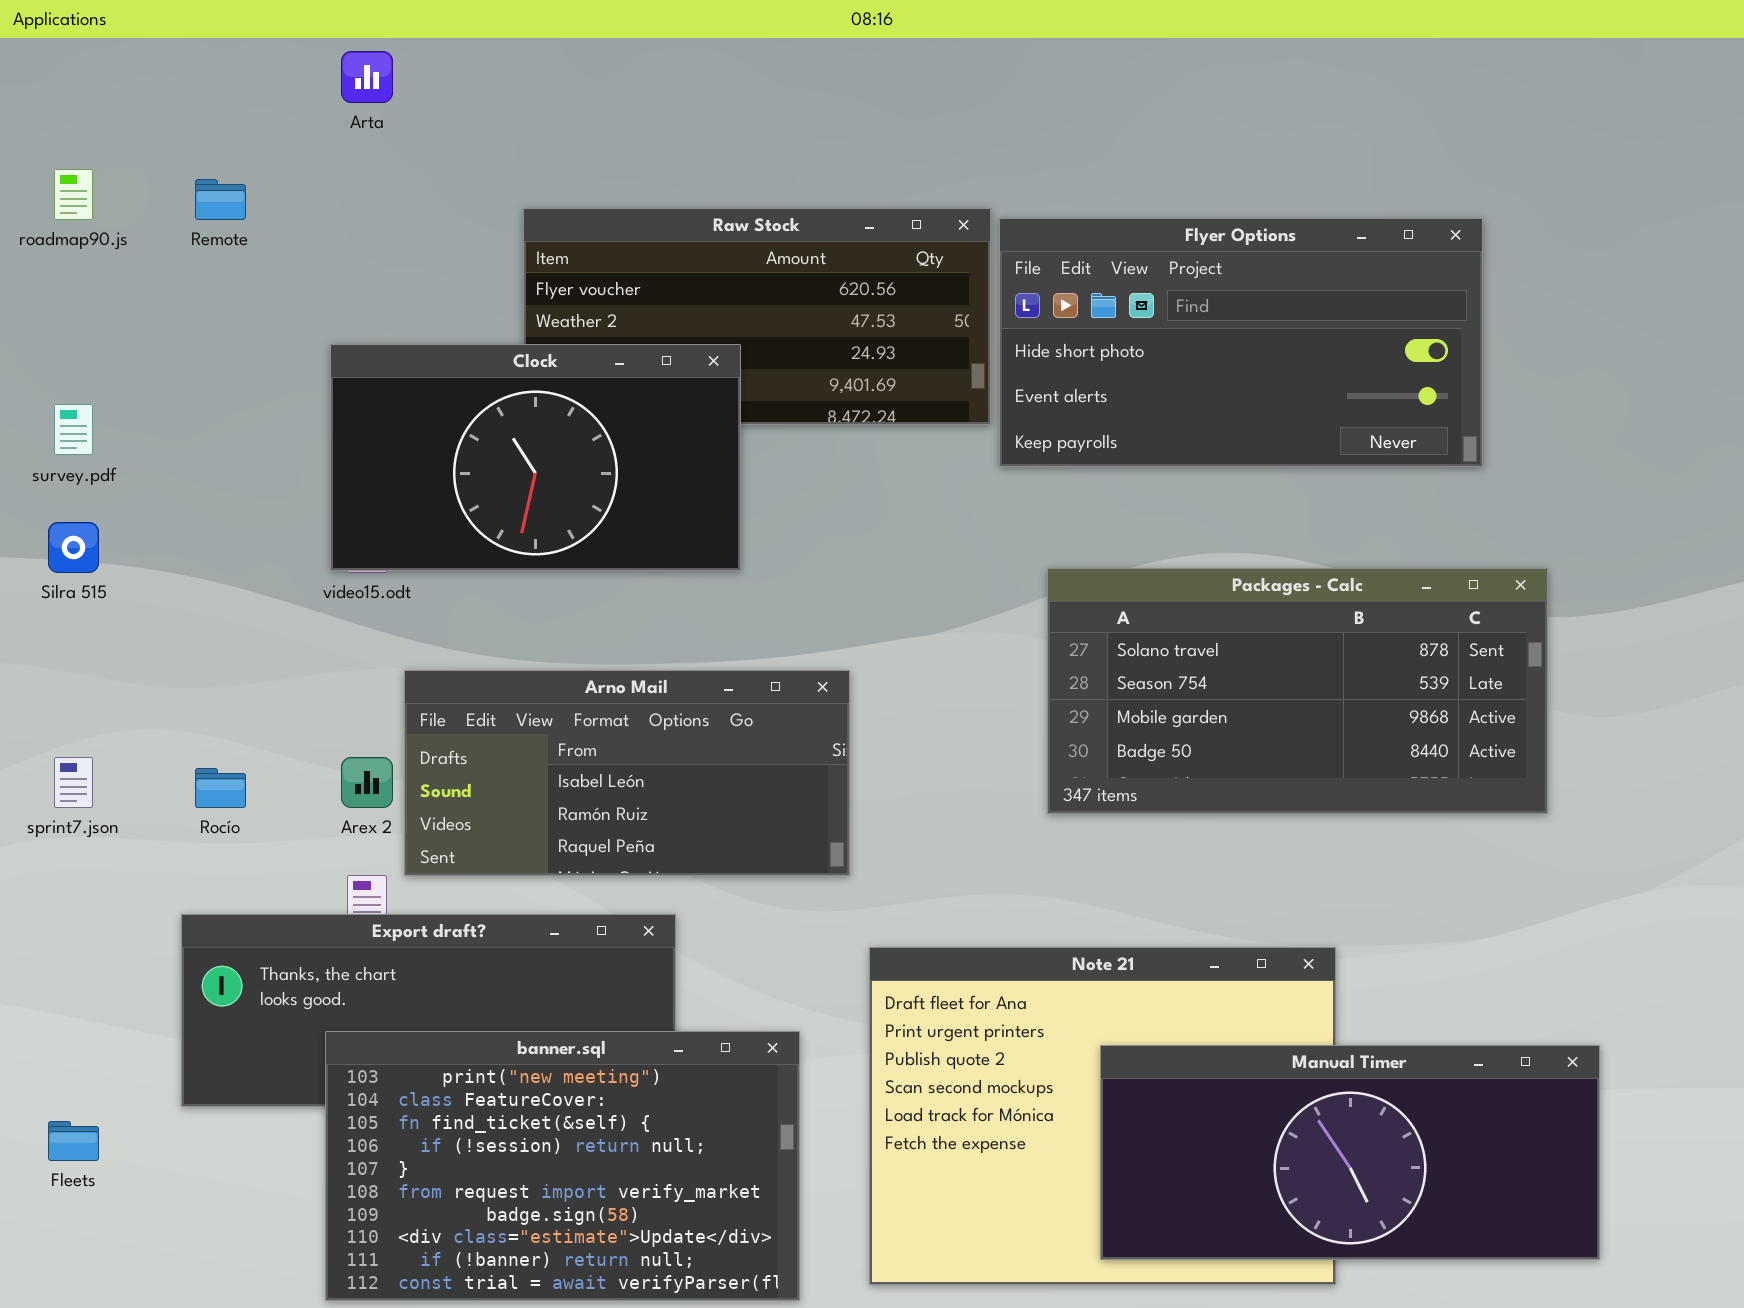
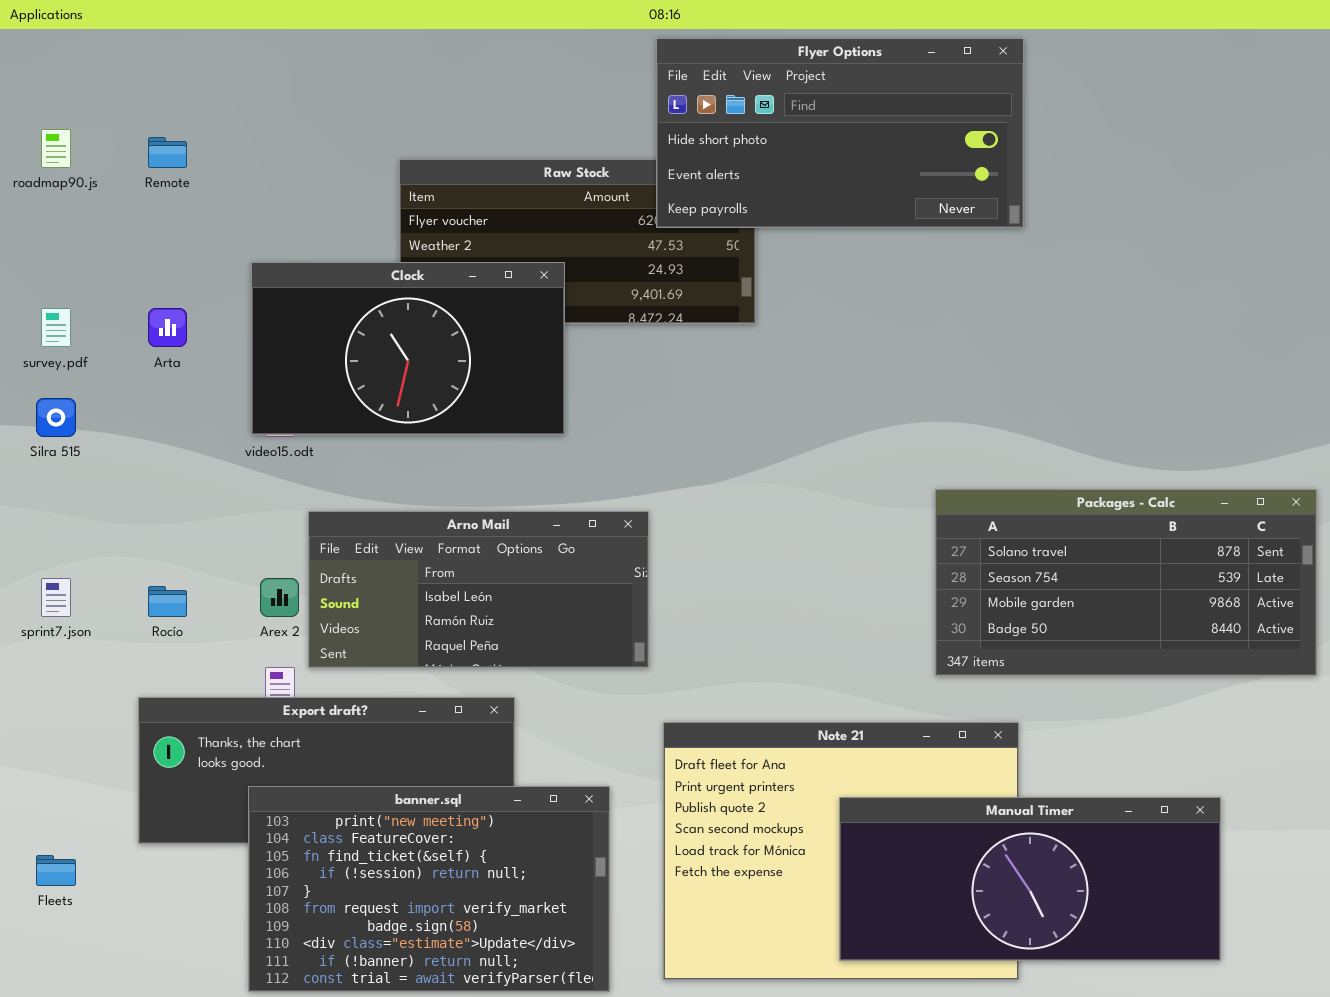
Arta: [341,51,393,103] -> [148,308,187,347], moved
Flyer Options: [999,218,1483,467] -> [656,38,1024,228], moved
Packages - Calc: [1047,568,1548,814] -> [935,489,1317,676], moved

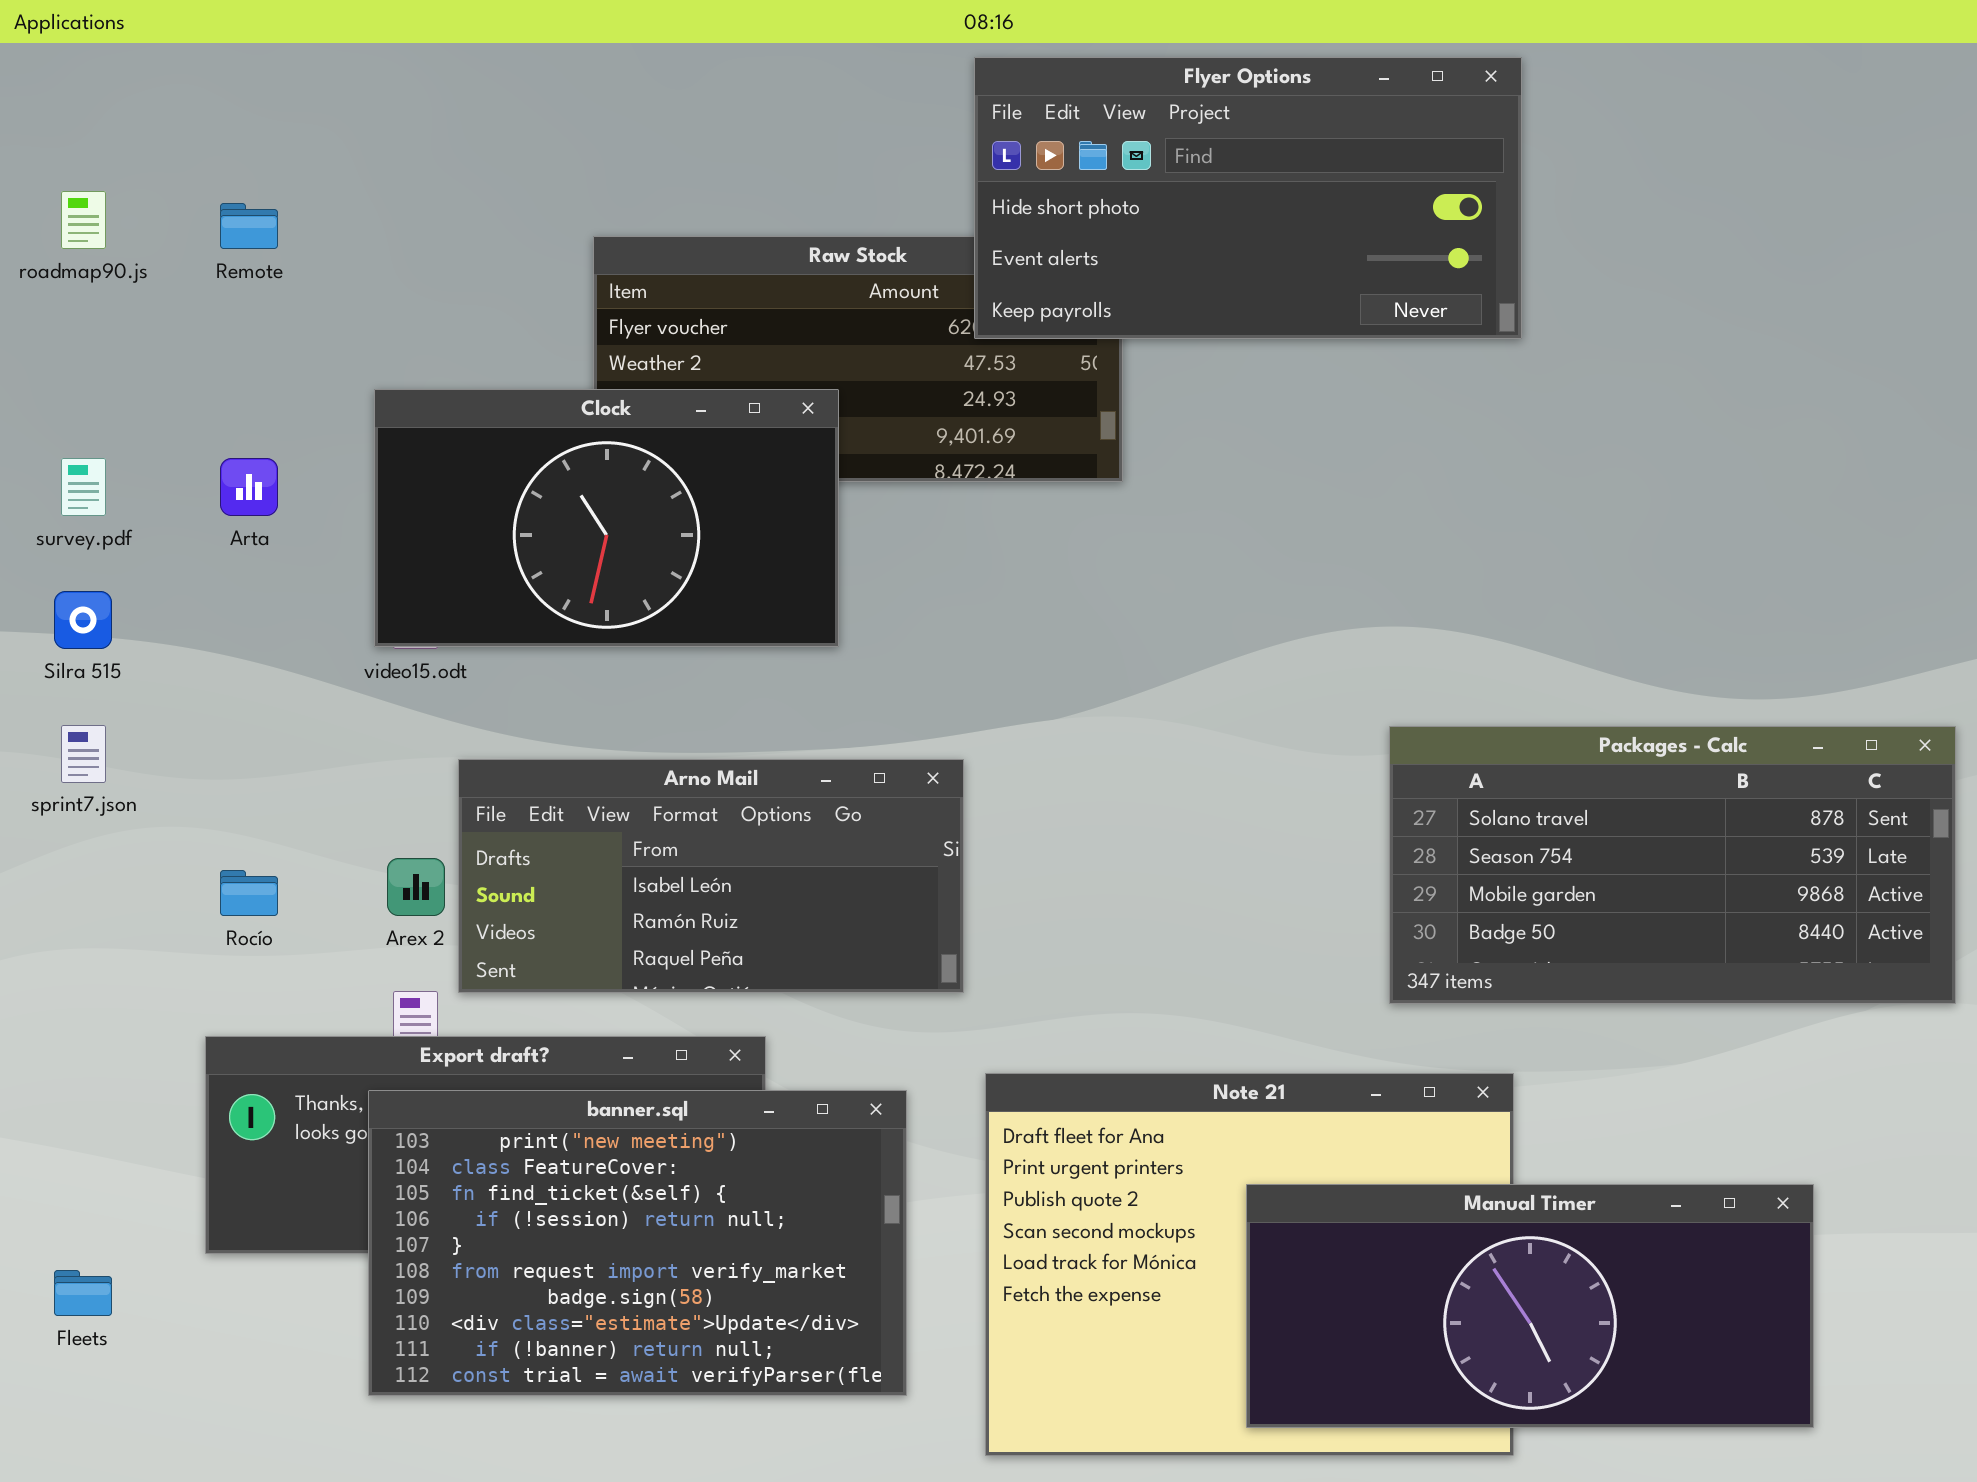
sprint7.json: [41,578,71,617] -> [61,725,106,783], moved
banner.sql: [248,786,610,992] -> [368,1090,907,1396], moved

